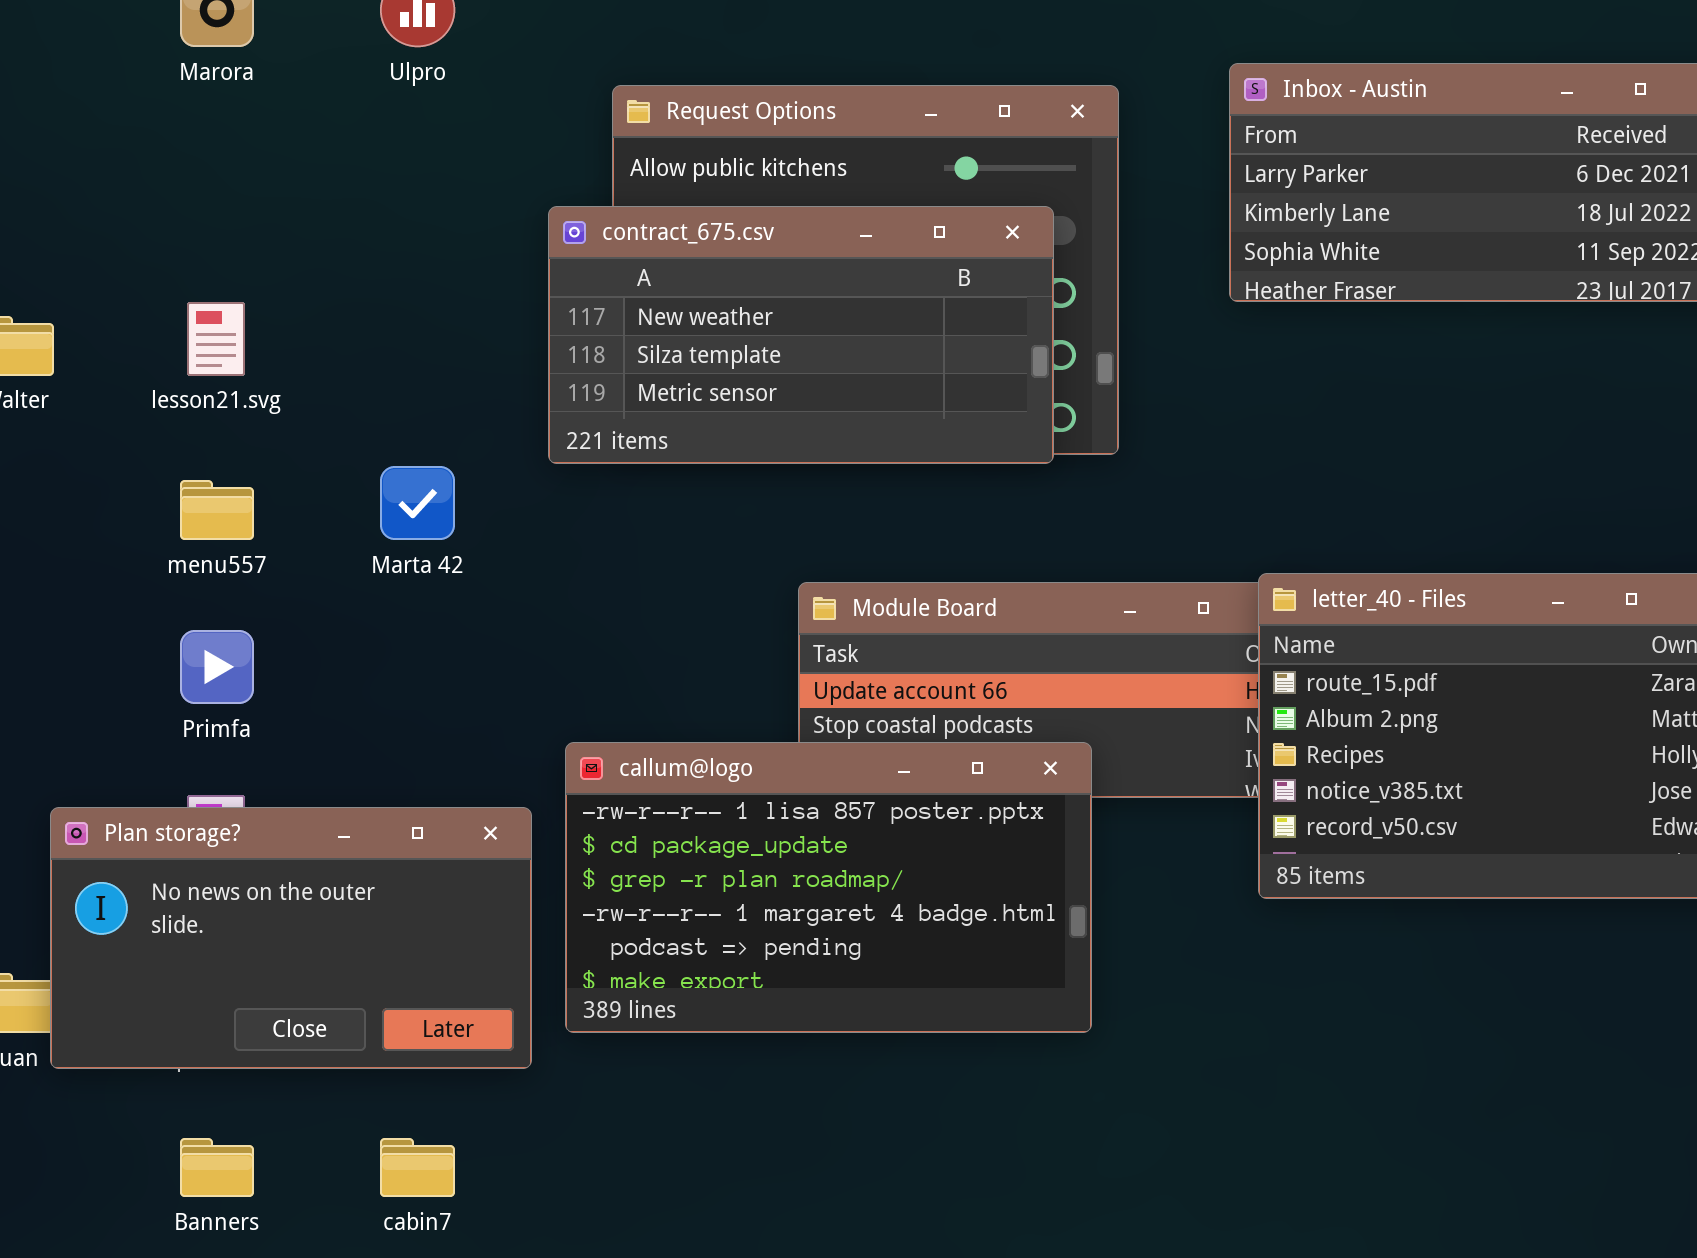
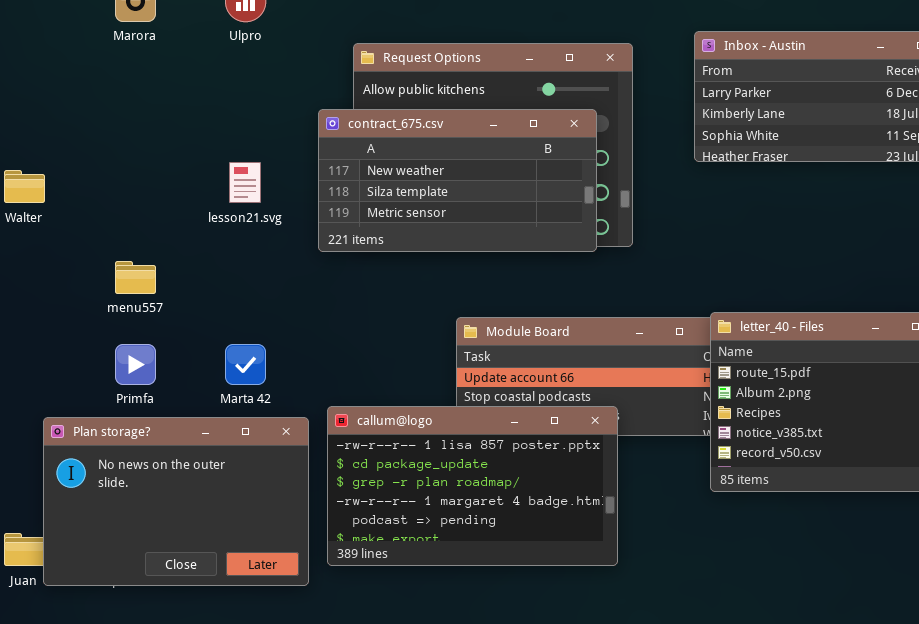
lesson21.svg: [187,302,245,376] -> [229,162,261,203], moved
Marta 42: [380,466,455,540] -> [225,344,266,385], moved
Plan storage?: [50,807,532,1069] -> [43,417,309,586], resized

